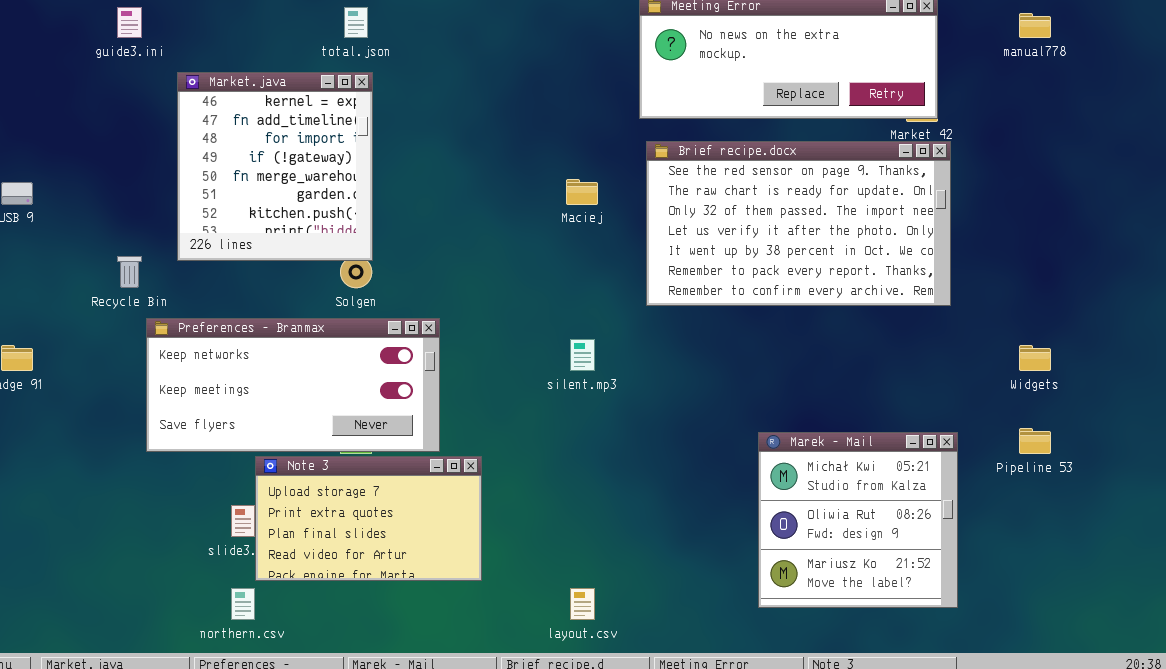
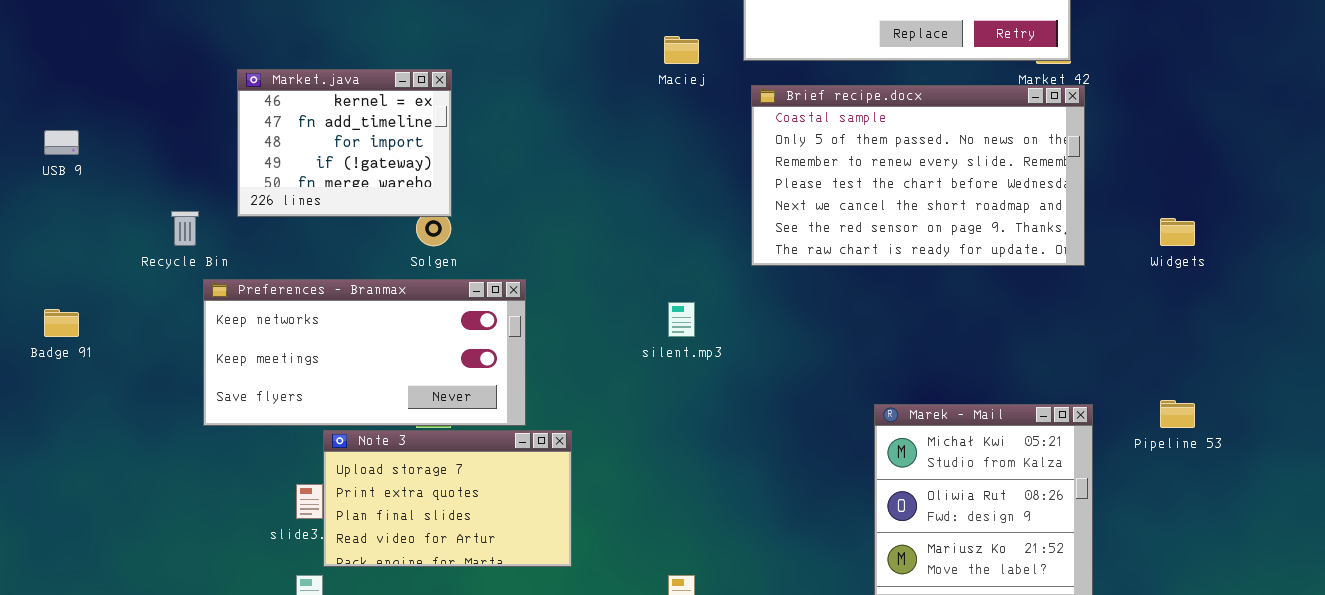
Market.java: [177,72,373,261] -> [237,69,452,217], resized
Brief recipe.docx: [646,141,951,306] -> [751,85,1085,266], scrolled up 5 rows
Maciej: [566,179,598,205] -> [664,36,699,64], moved
Widgets: [1019,345,1051,371] -> [1160,218,1195,246], moved

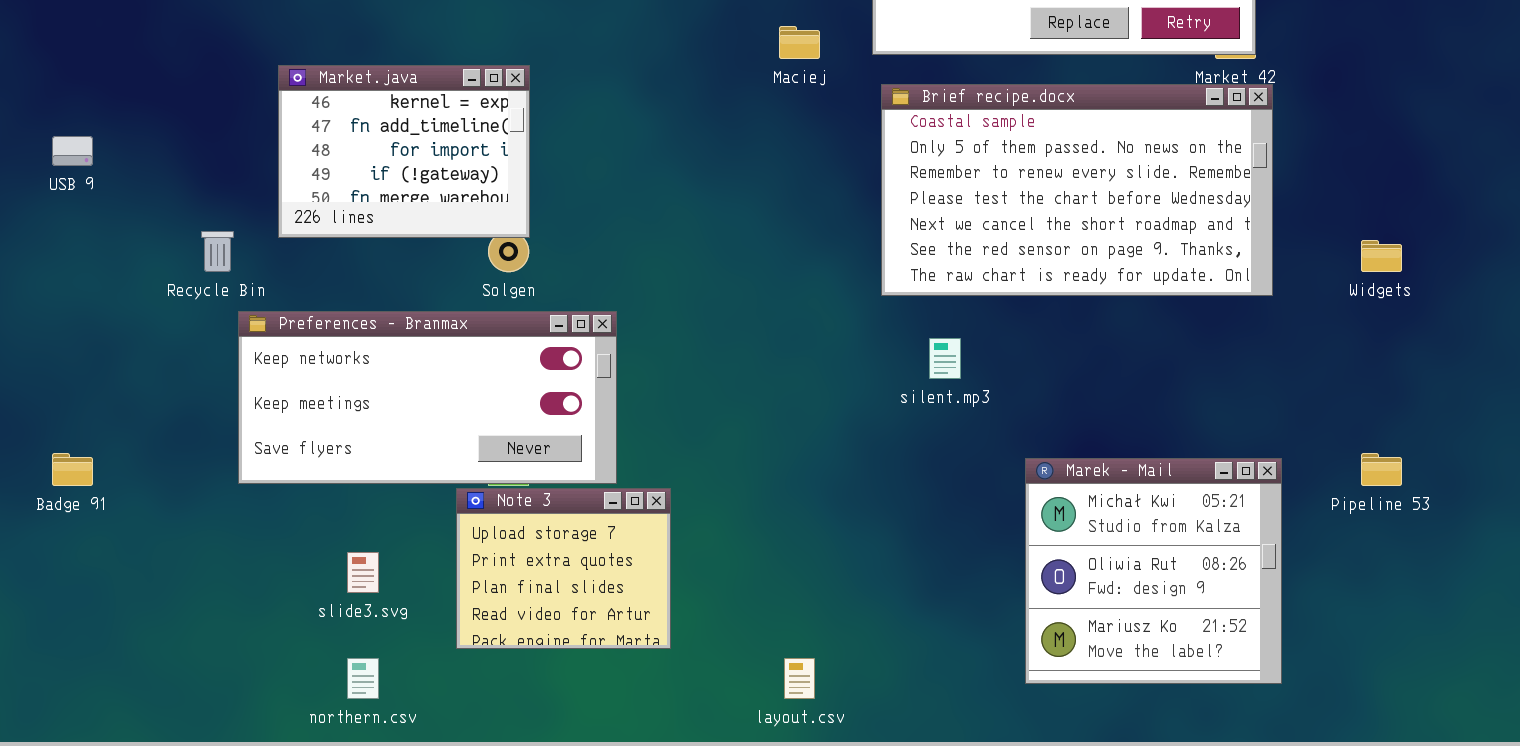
silent.mp3: [668,302,695,337] -> [929,338,961,379], moved
Badge 91: [44,309,79,337] -> [52,453,93,486], moved
Note 3: [323,430,572,567] -> [456,488,671,649], resized

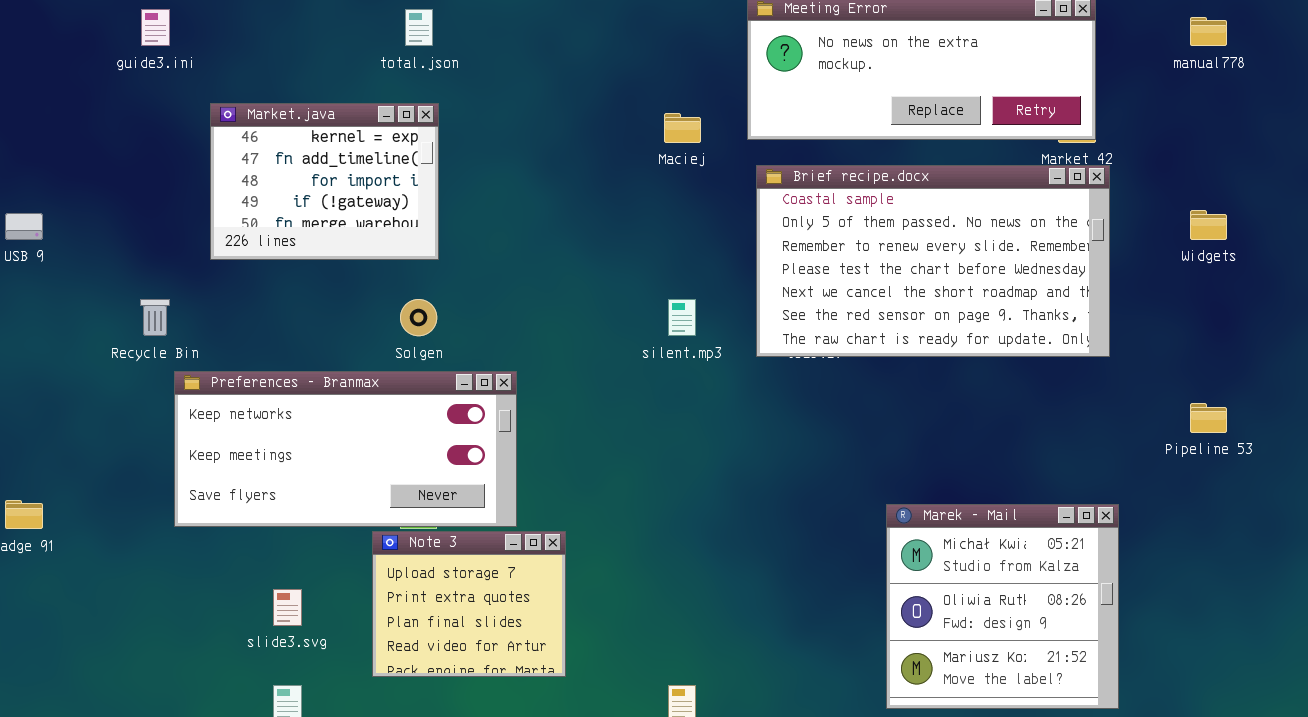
Market.java: [278,65,530,238] -> [210,103,439,260], moved
Widgets: [1361,240,1402,272] -> [1190,210,1227,240], moved
silent.mp3: [929,338,961,379] -> [668,299,696,336], moved
Pipeline 53: [1361,453,1402,486] -> [1190,403,1227,433], moved

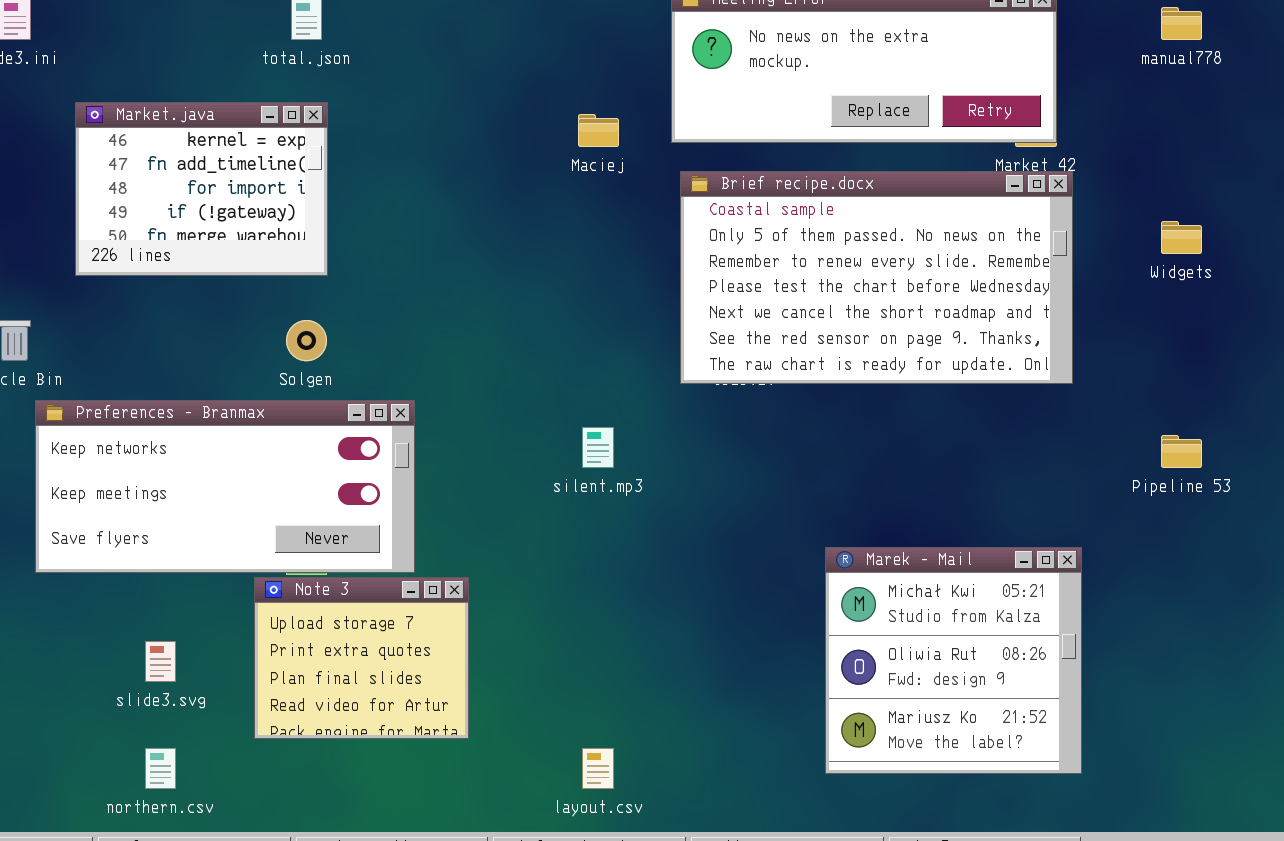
silent.mp3: [668,299,696,336] -> [582,427,614,468], moved

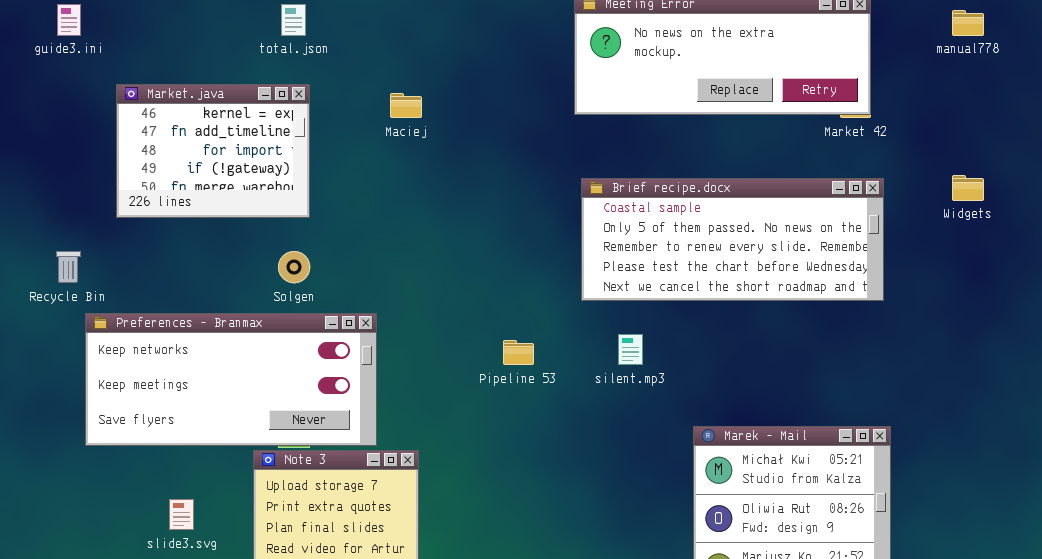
Maciej: [578,114,619,147] -> [390,93,422,118], moved
Brief recipe.docx: [680,171,1073,384] -> [581,178,884,301], resized
silent.mp3: [582,427,614,468] -> [618,334,643,365], moved
Pipeline 53: [1161,435,1202,468] -> [503,340,534,365], moved

